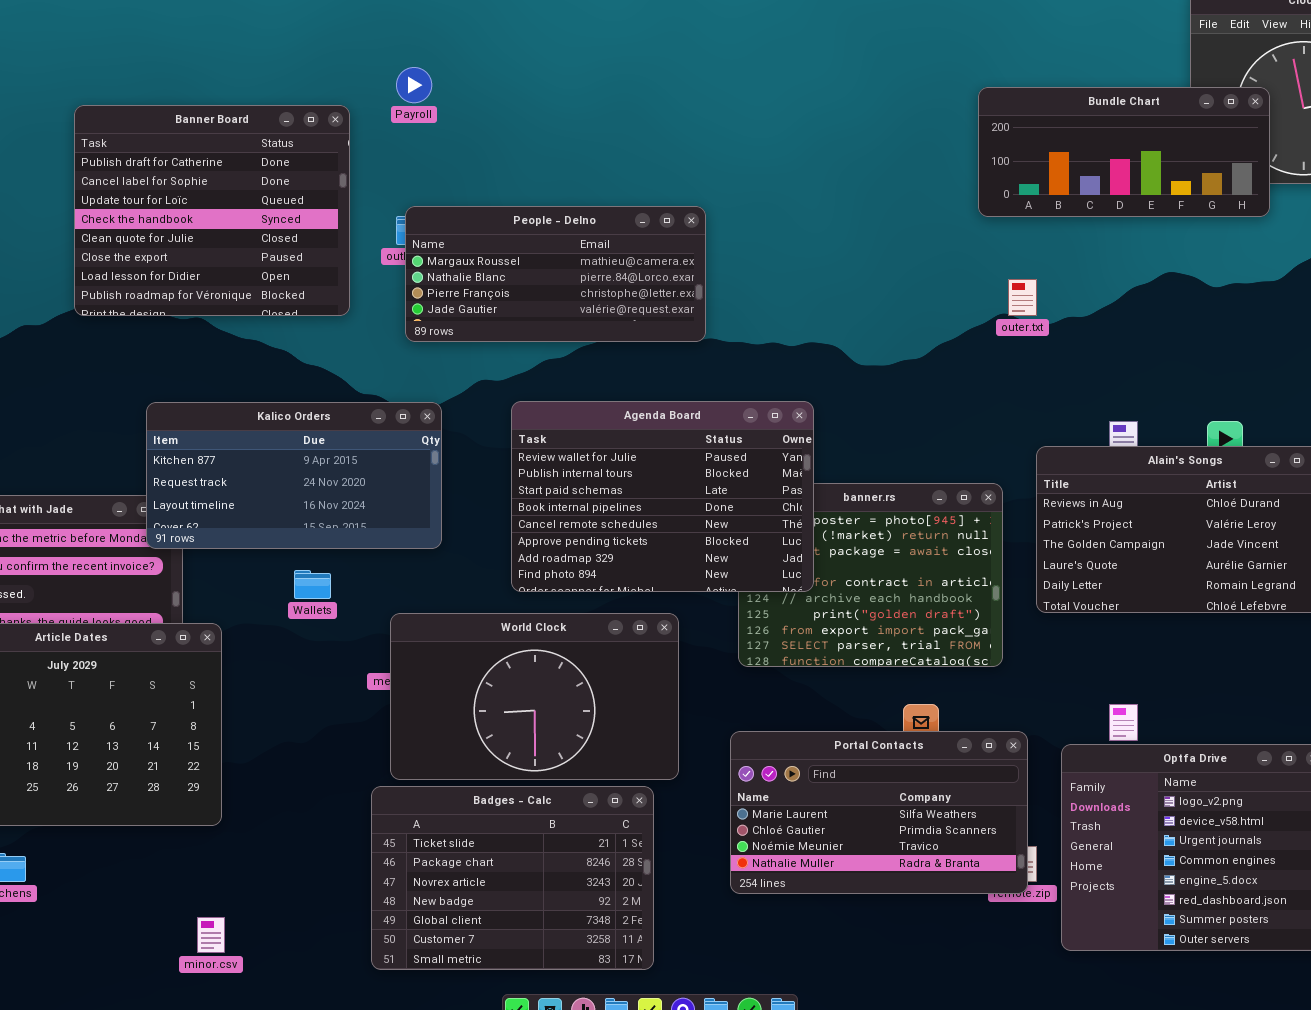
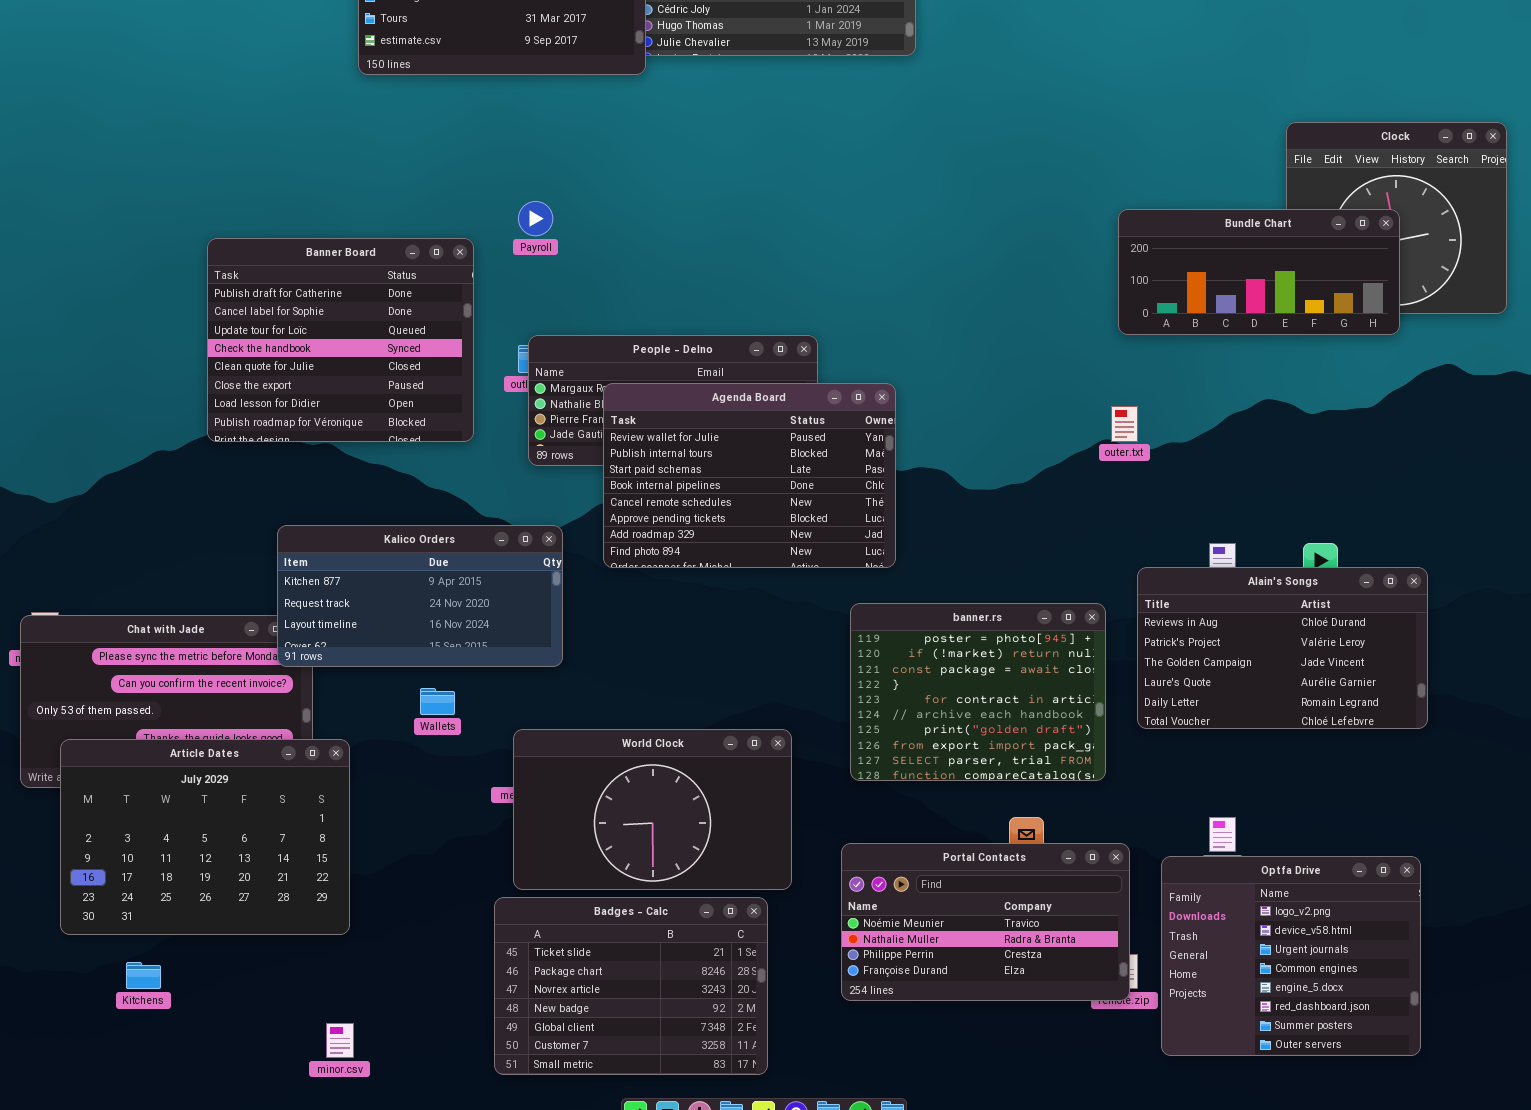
Bundle Chart: [978,87,1270,217] -> [1118,209,1400,335], moved
Agenda Board: [511,401,814,592] -> [603,383,896,568], moved
Portal Contacts: [730,731,1028,894] -> [841,843,1130,1001], scrolled down 2 rows

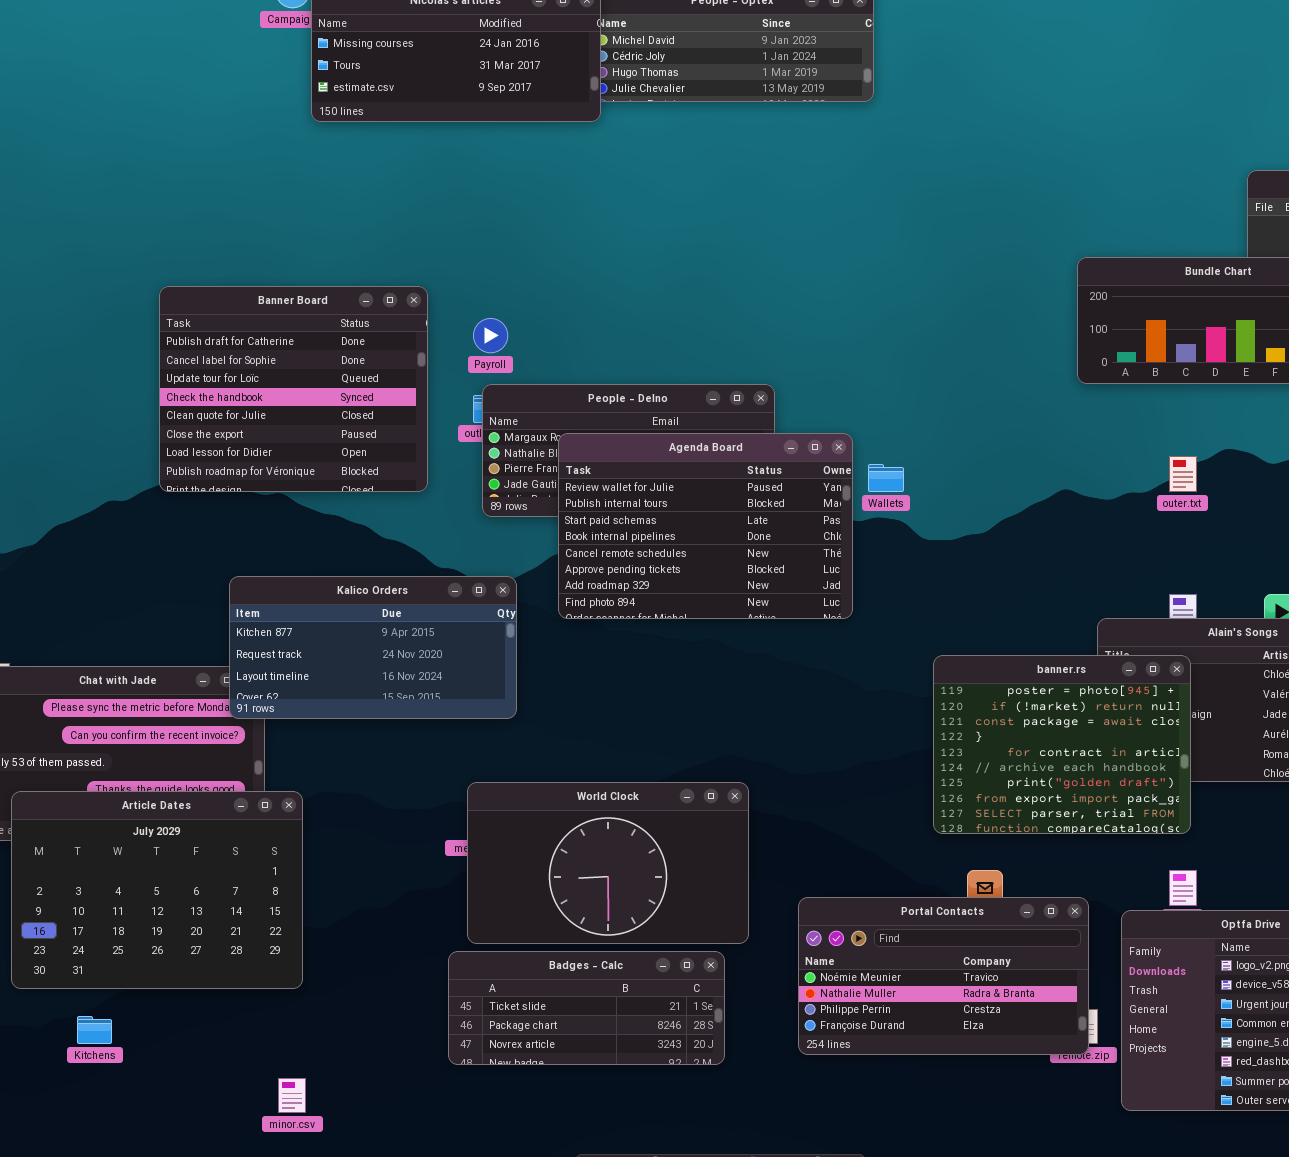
Payroll: [518,201,553,236] -> [473,318,508,353], moved
outer.txt: [1111,406,1138,442] -> [1169,456,1197,492], moved
banner.rs: [850,603,1106,781] -> [933,655,1191,834], moved
Wallets: [420,688,455,715] -> [868,464,904,492], moved
Badges - Calc: [494,897,768,1075] -> [448,951,725,1065], resized

